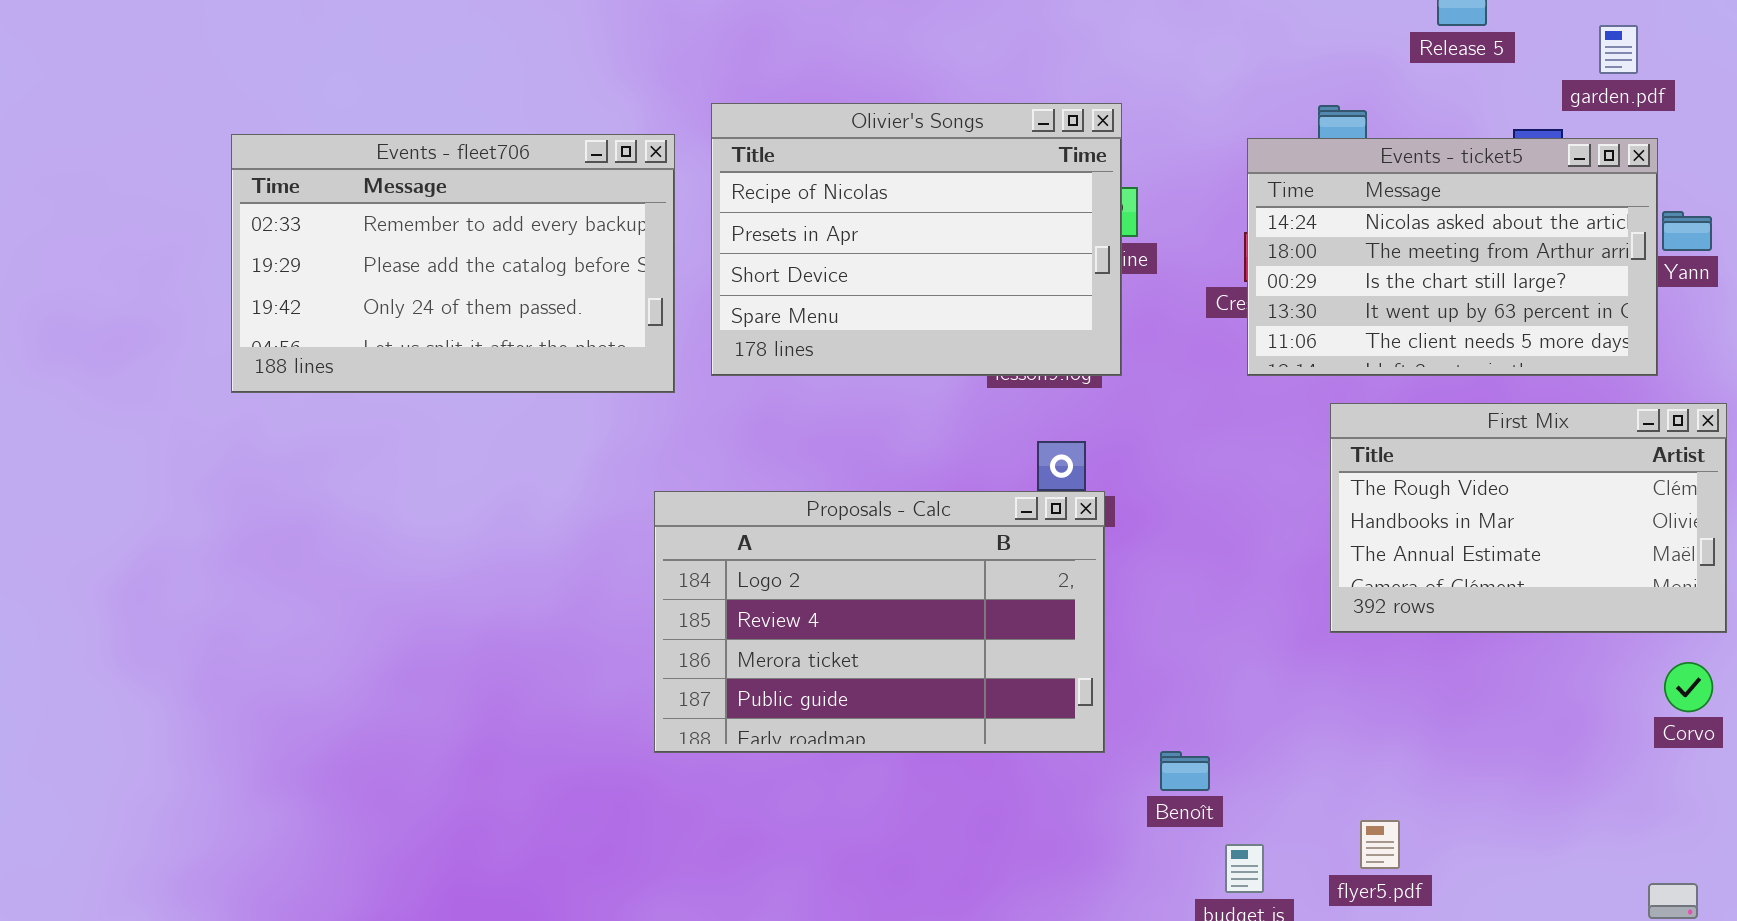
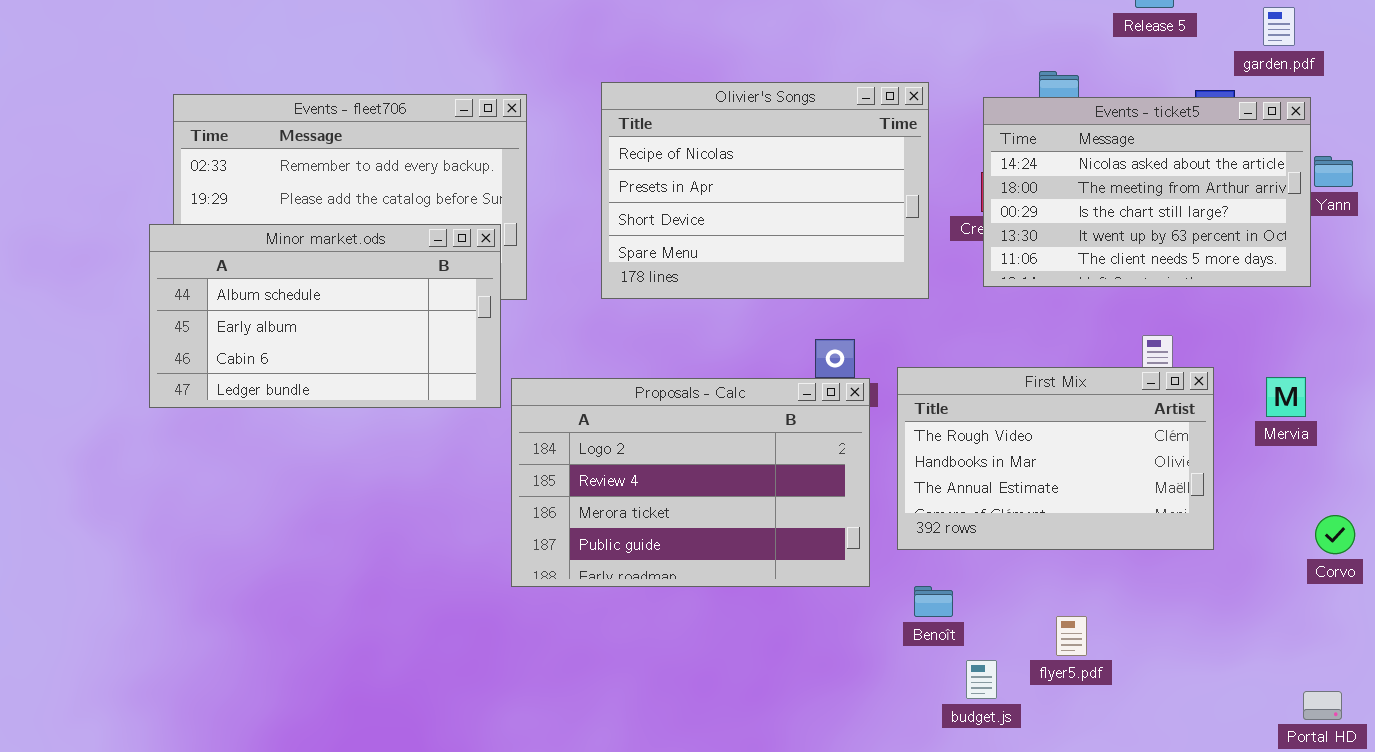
Olivier's Songs: [711,103,1122,376] -> [601,82,929,299], moved
Minor market.ods: none -> [149,224,501,408], opened
First Mix: [1330,403,1727,633] -> [897,367,1214,550], moved
flyer5.pdf: [1360,820,1400,869] -> [1056,616,1087,656], moved

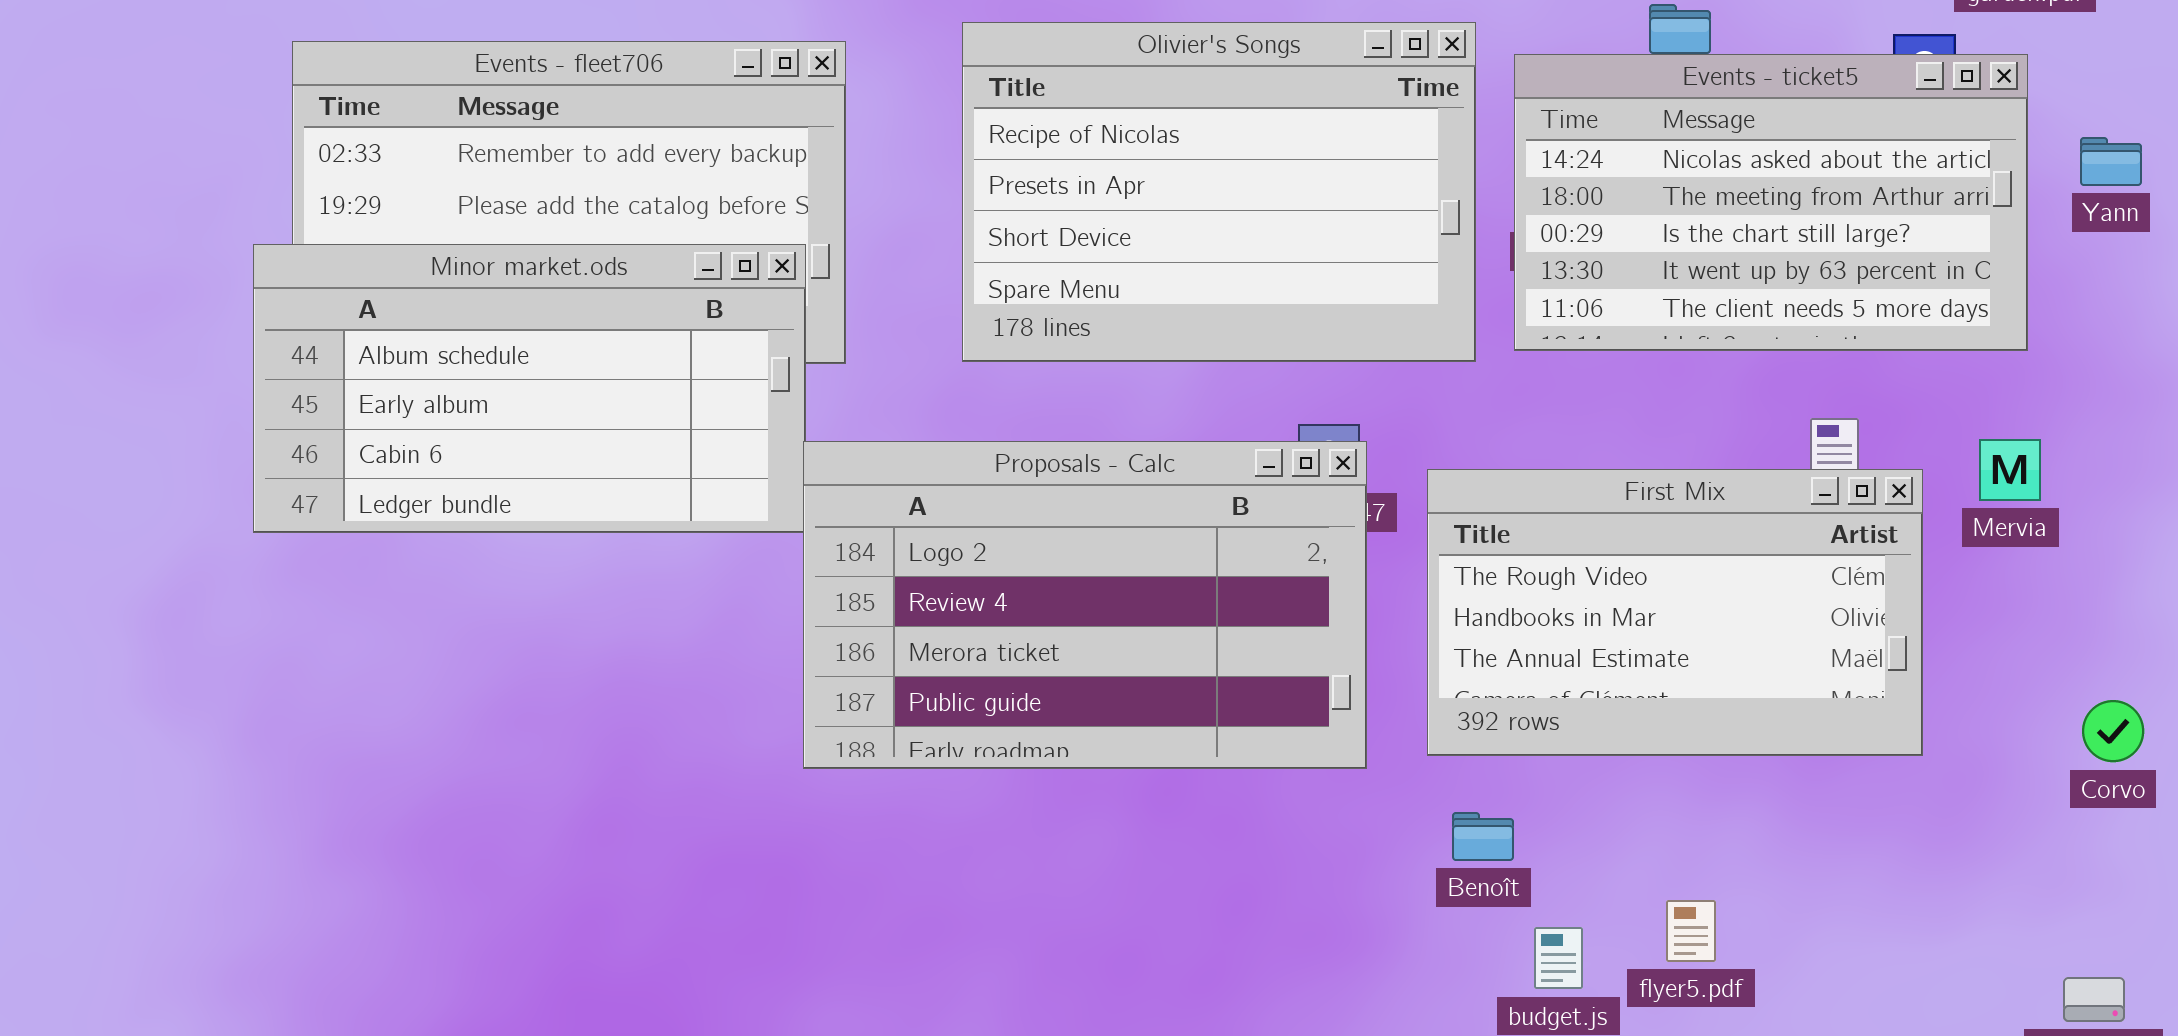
Events - ticket5: [983,97,1311,287] -> [1514,54,2028,351], moved
Mervia: [1266,377,1306,417] -> [1979,439,2041,501], moved
Proposals - Calc: [511,378,870,587] -> [803,441,1367,769], moved
flyer5.pdf: [1056,616,1087,656] -> [1666,900,1716,962], moved

